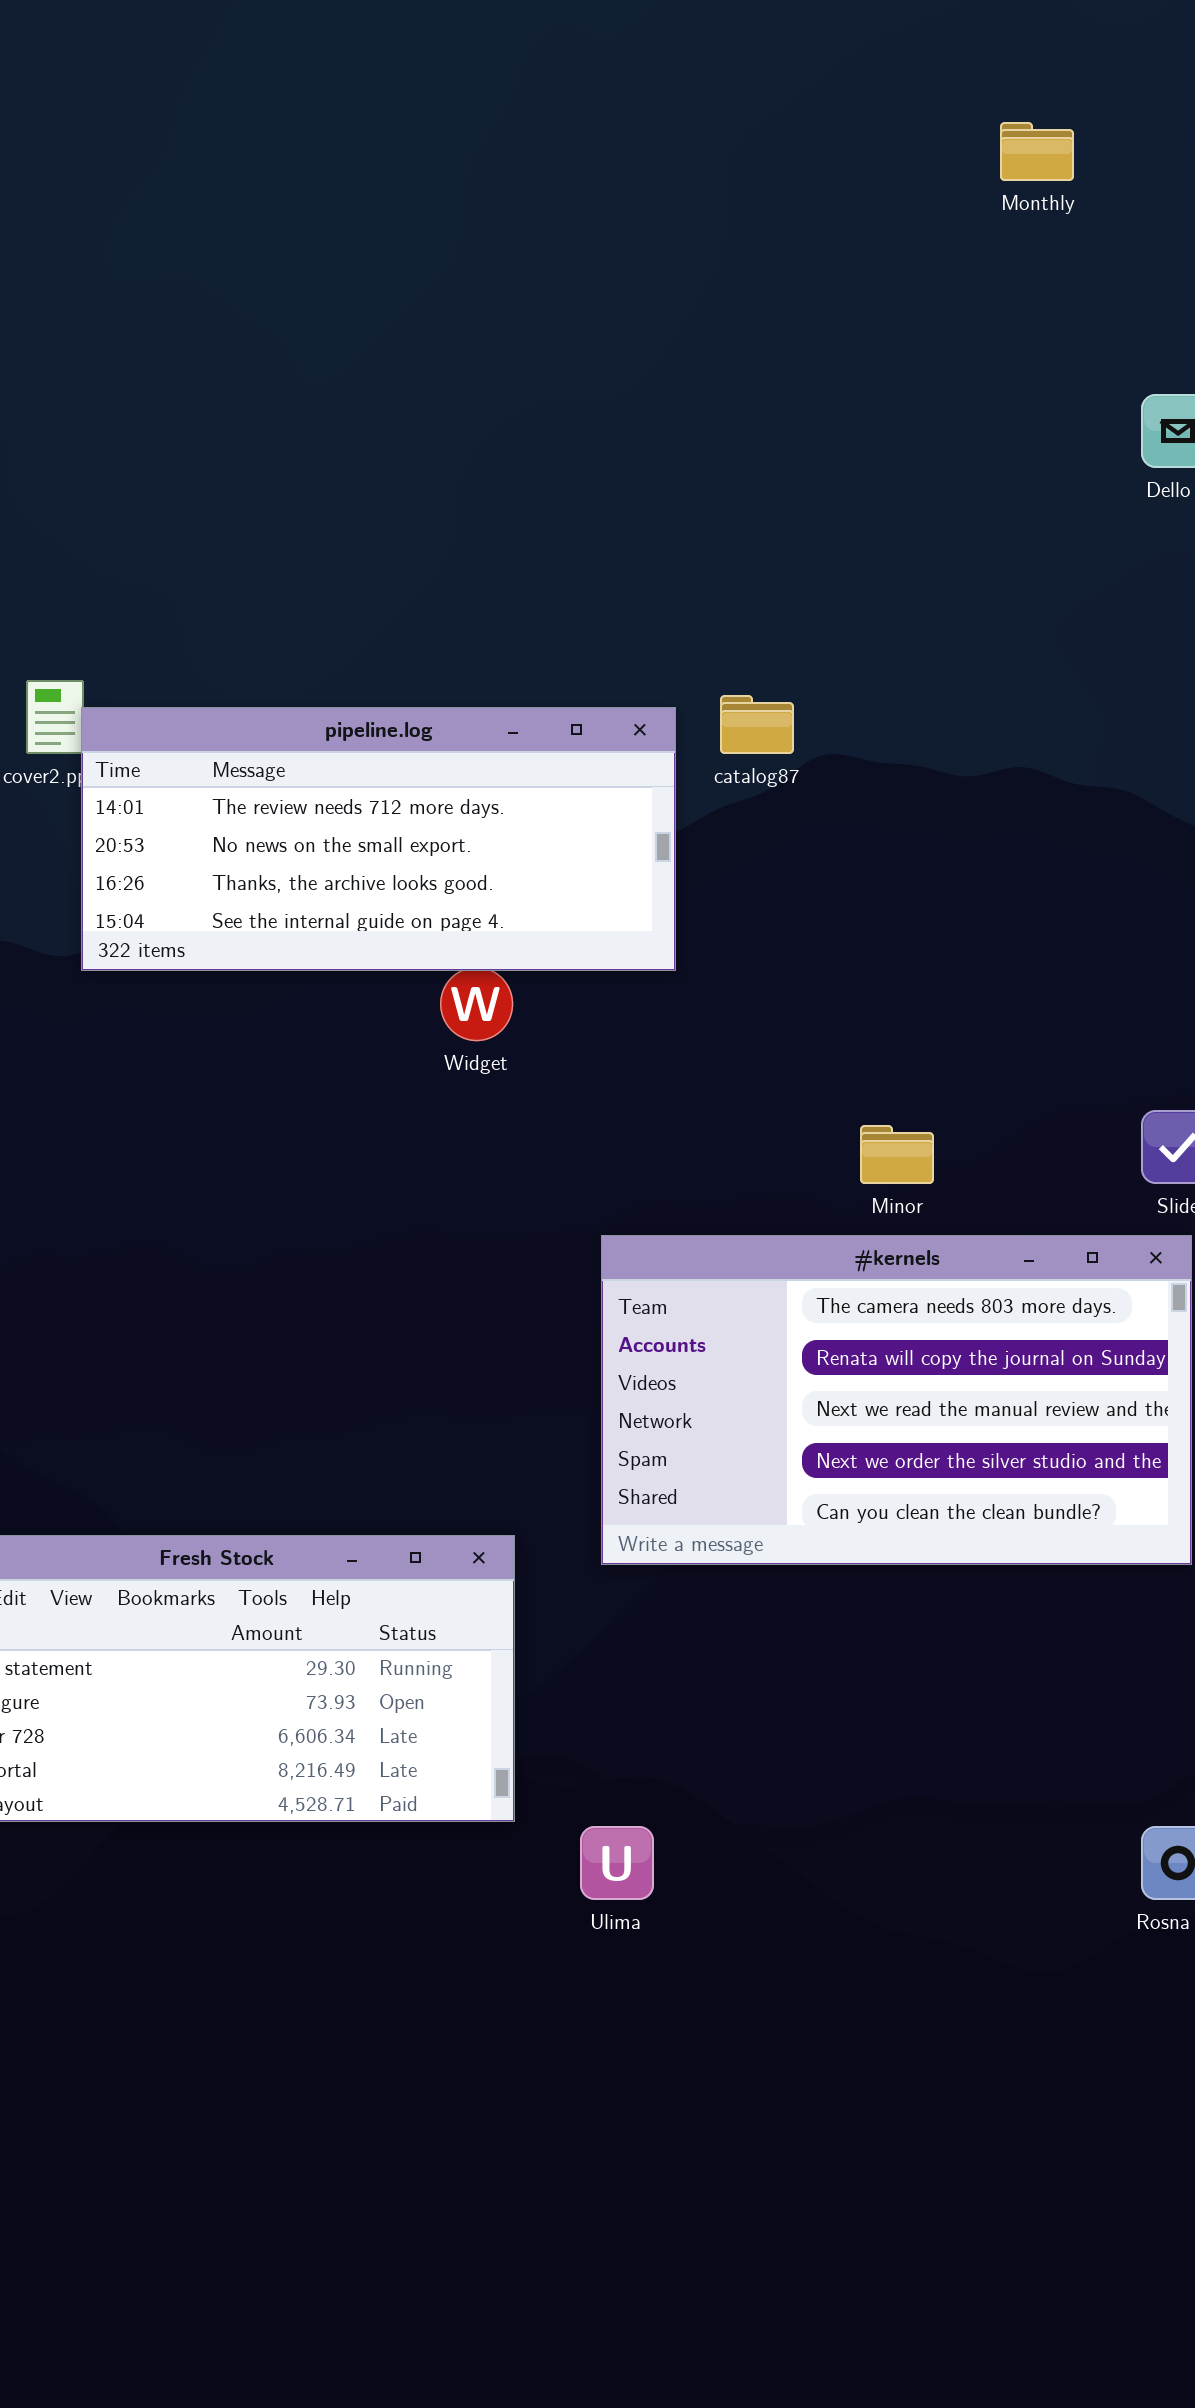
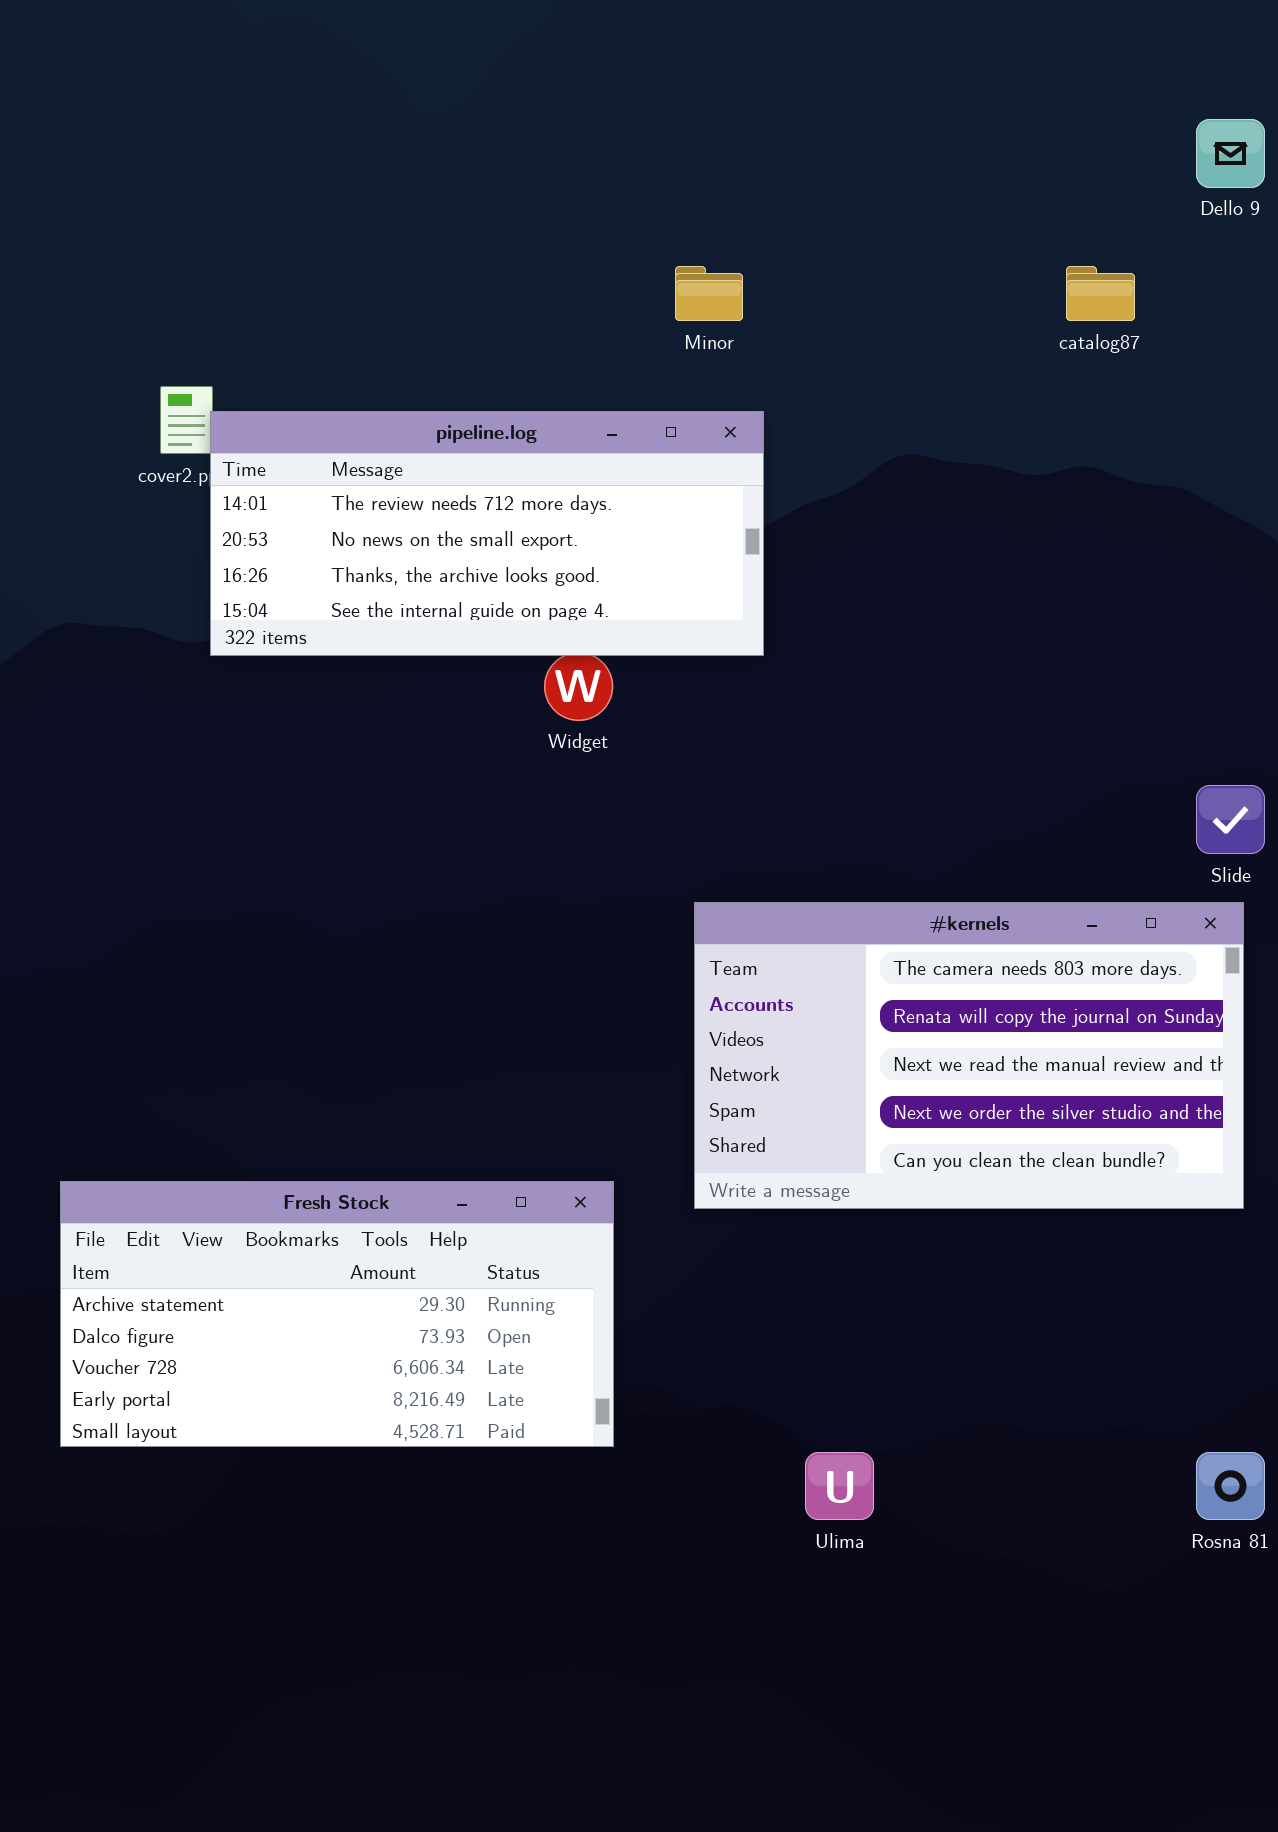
catalog87: [720,695,794,754] -> [1066,266,1135,321], moved
Minor: [860,1125,934,1184] -> [675,266,743,321], moved
Ulima: [580,1826,654,1900] -> [805,1452,874,1520], moved

